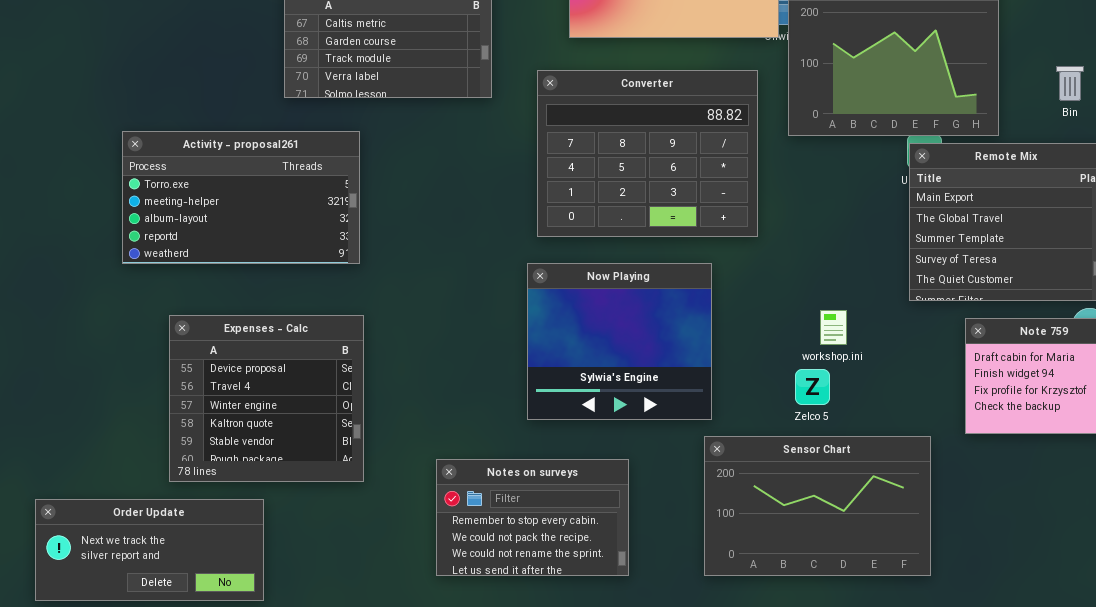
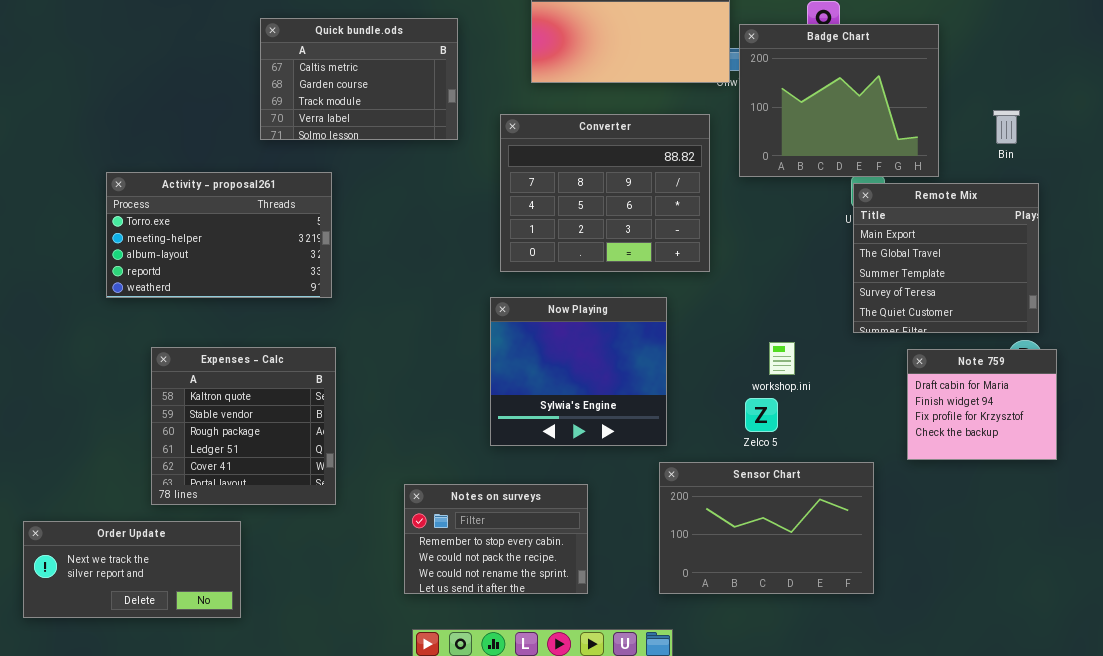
Expenses - Calc: [169,315,364,482] -> [151,347,336,505], scrolled down 3 rows

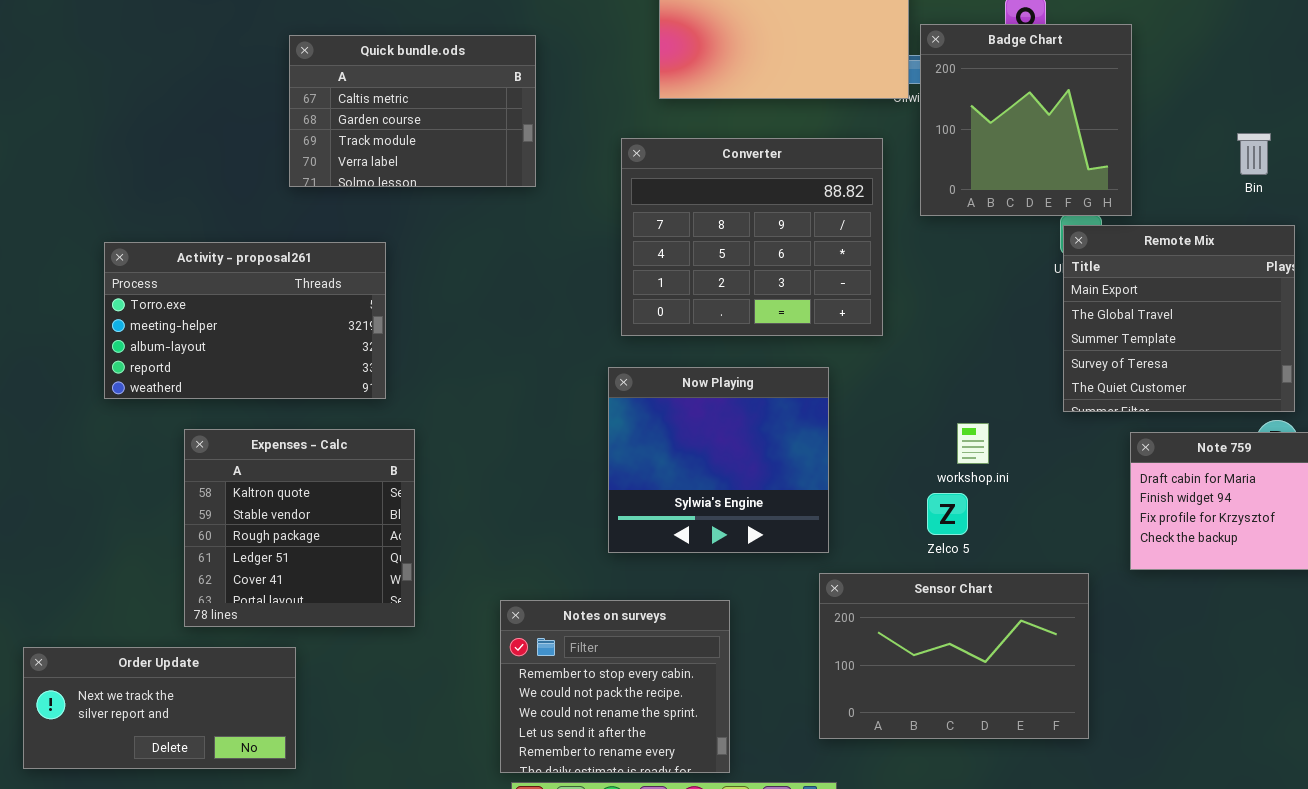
Quick bundle.ods: [260,18,458,140] -> [289,35,536,187], moved
Badge Chart: [739,24,939,177] -> [920,24,1132,216], resized
Activity - proposal261: [106,172,332,298] -> [104,242,386,399], moved
Notes on surveys: [404,484,588,594] -> [500,600,730,773], resized

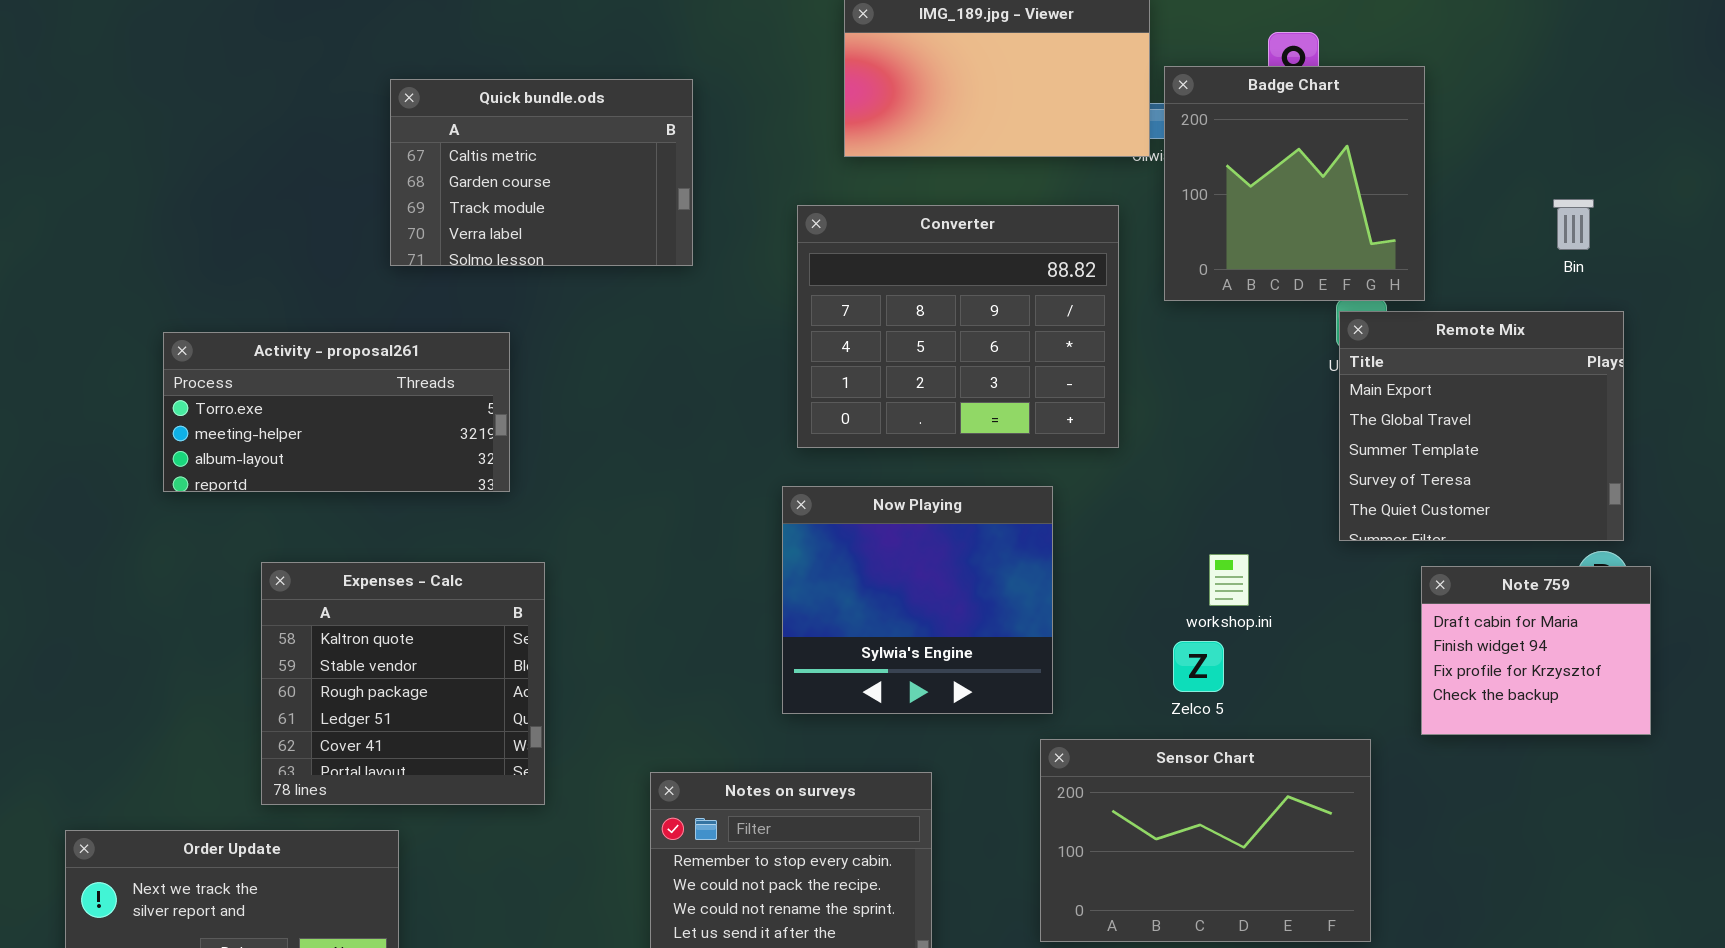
Activity - proposal261: [104,242,386,399] -> [163,332,510,492], resized

